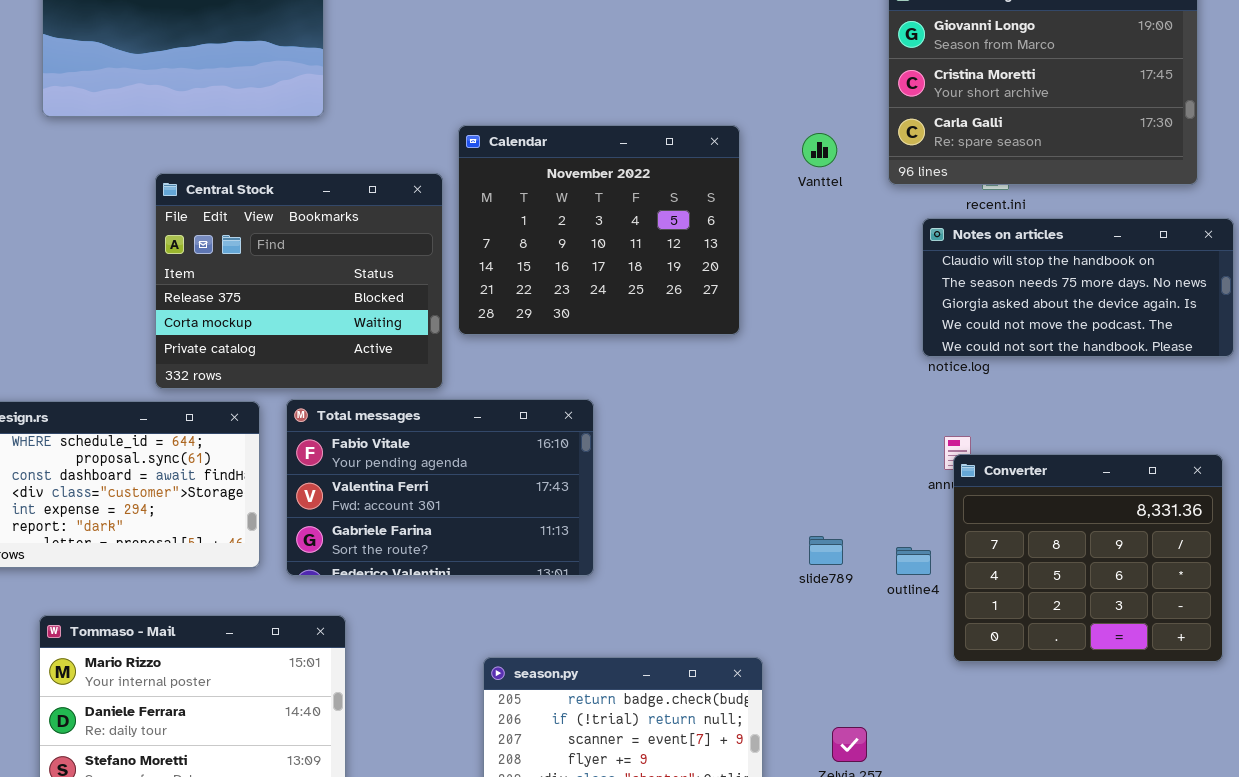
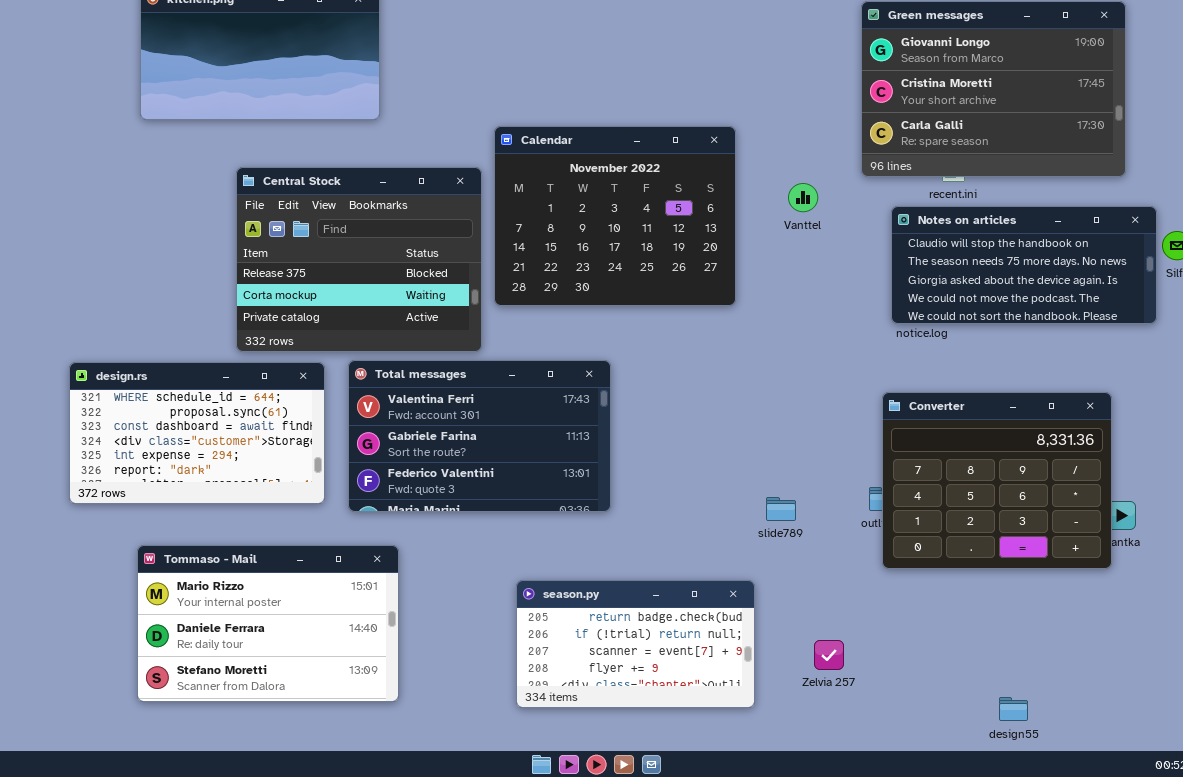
Vanttel: [802,133,837,167] -> [788,183,818,212], moved
Total messages: [286,399,594,576] -> [348,360,611,512], scrolled down 1 row
Converter: [953,454,1223,662] -> [882,392,1112,569], moved
slide789: [809,536,843,565] -> [766,497,796,521], moved

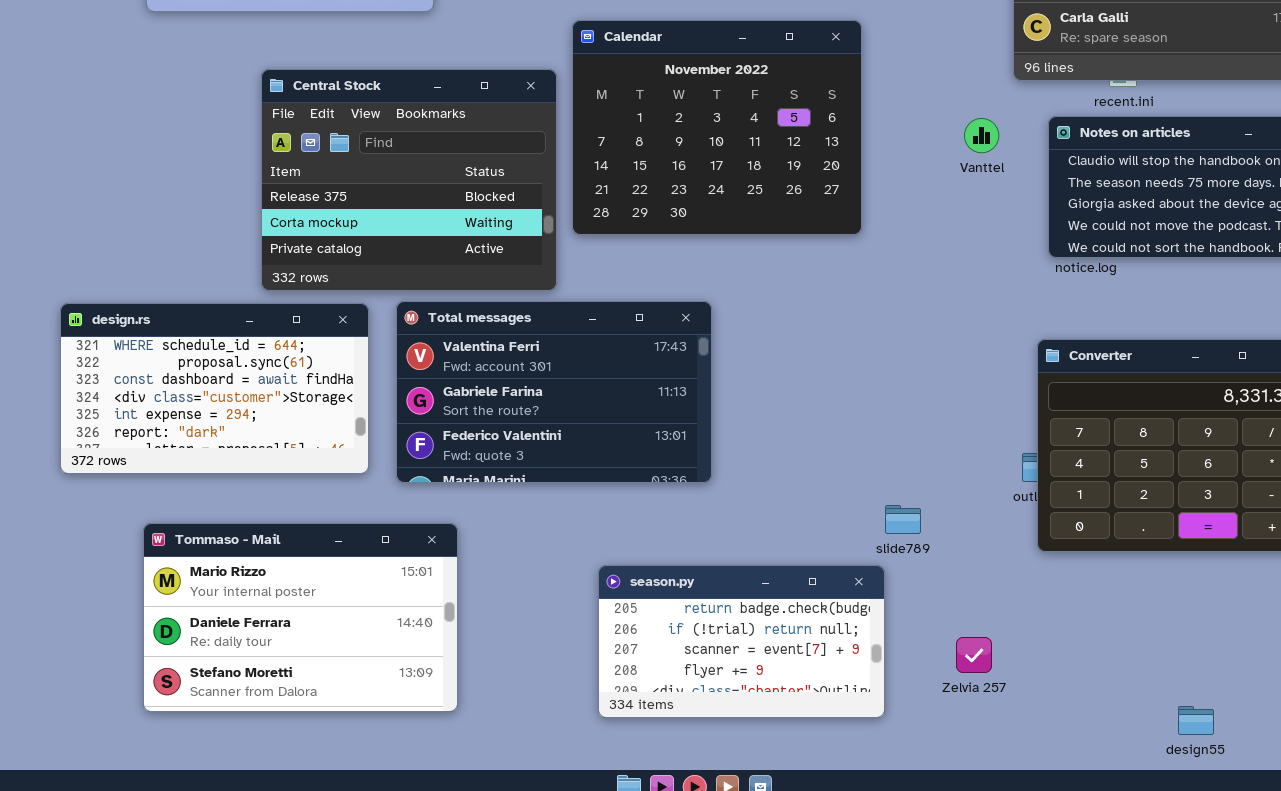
Vanttel: [788,183,818,212] -> [964,118,999,153], moved
slide789: [766,497,796,521] -> [885,505,921,534], moved

